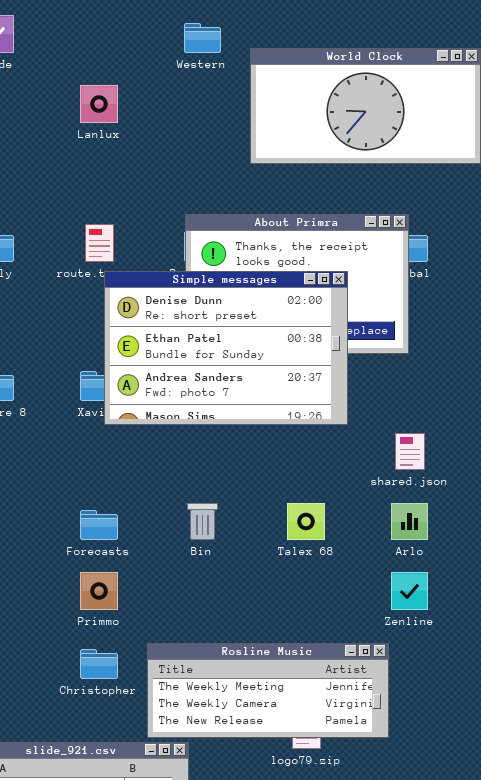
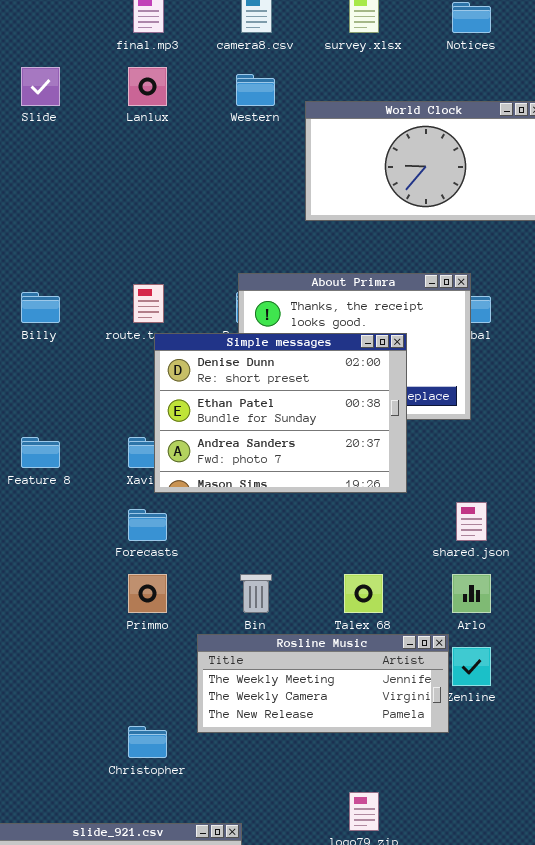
Lanlux: [80,85,118,123] -> [128,67,167,106], moved
Forecasts: [80,510,118,540] -> [128,509,167,541], moved
Primmo: [80,572,118,610] -> [128,574,167,613], moved
Rosline Music: [147,643,389,738] -> [197,634,449,733], moved

